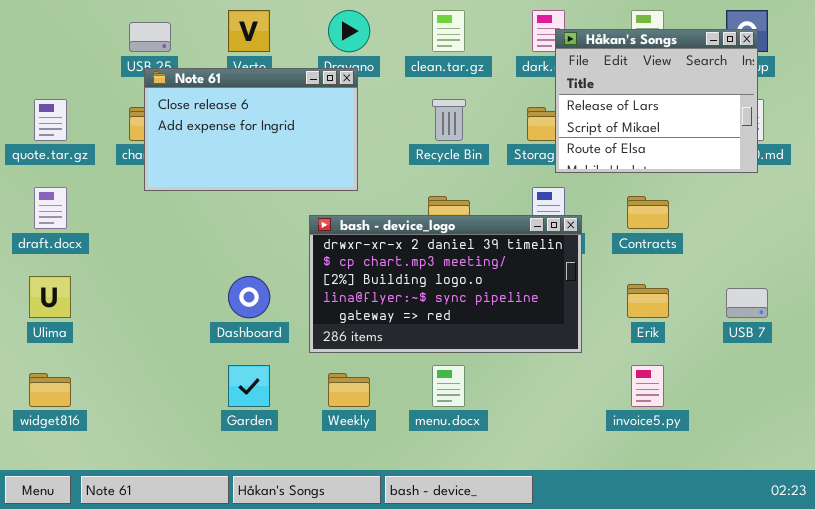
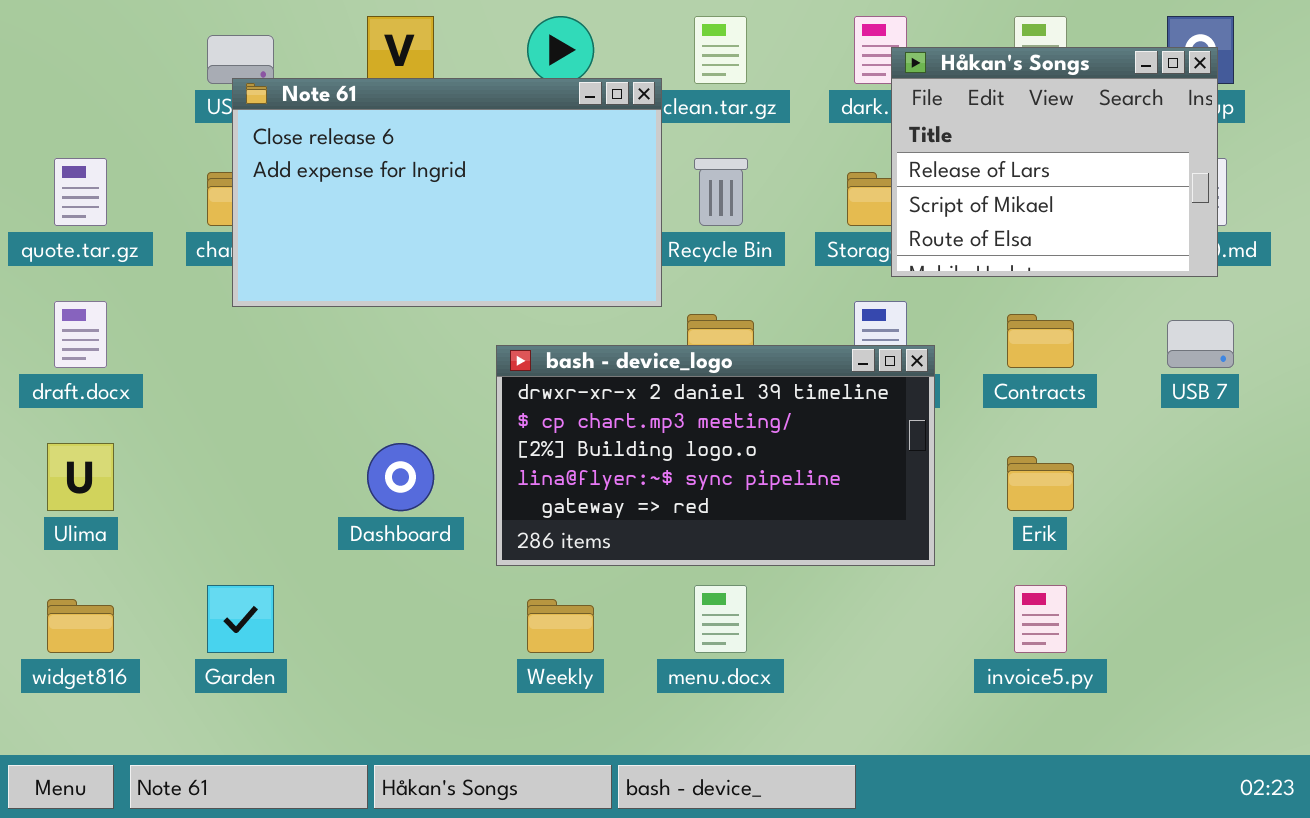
Note 61: [144,68,358,191] -> [232,78,662,307], resized
USB 7: [726,288,768,318] -> [1167,320,1234,368], moved
Garden: [228,365,270,407] -> [207,585,274,653], moved

